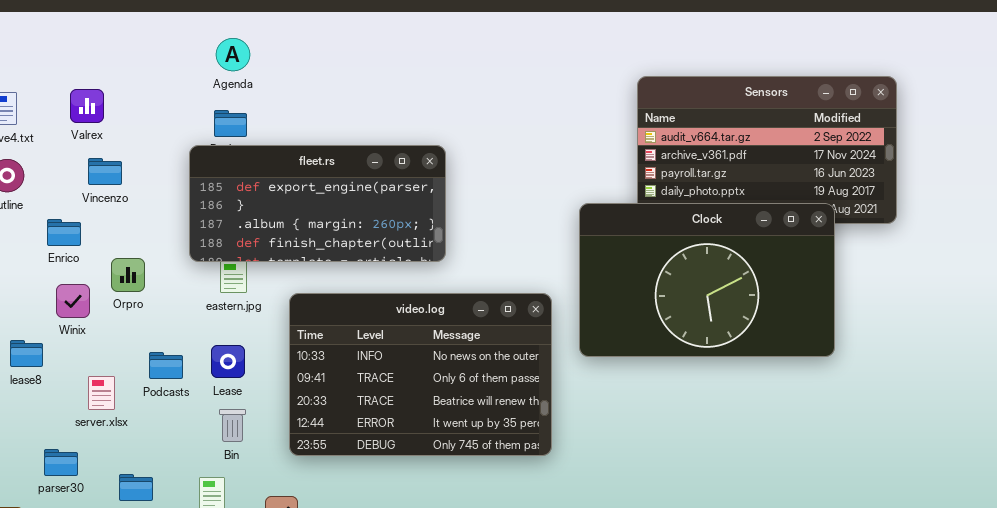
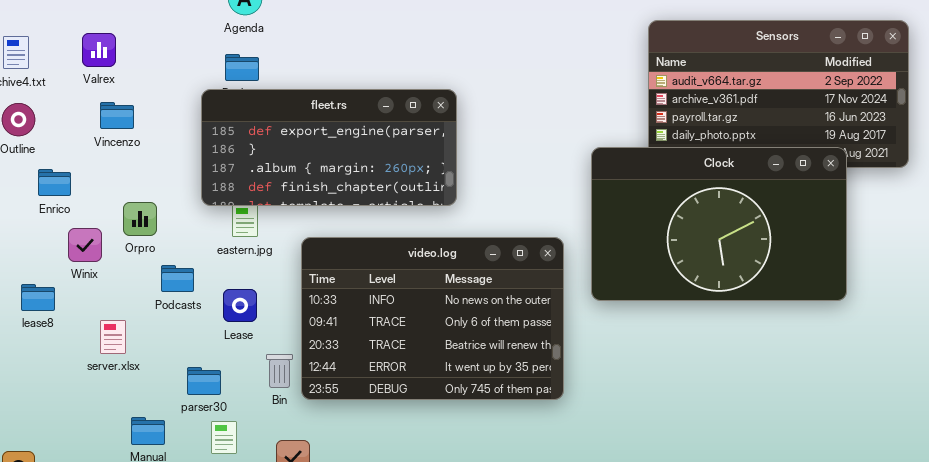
Enrico: [47,219,81,246] -> [38,169,71,196], moved
Podcasts: [149,352,183,379] -> [161,265,194,292], moved
Bin: [219,409,246,442] -> [266,354,293,388], moved
parser30: [44,449,78,476] -> [187,367,221,395], moved

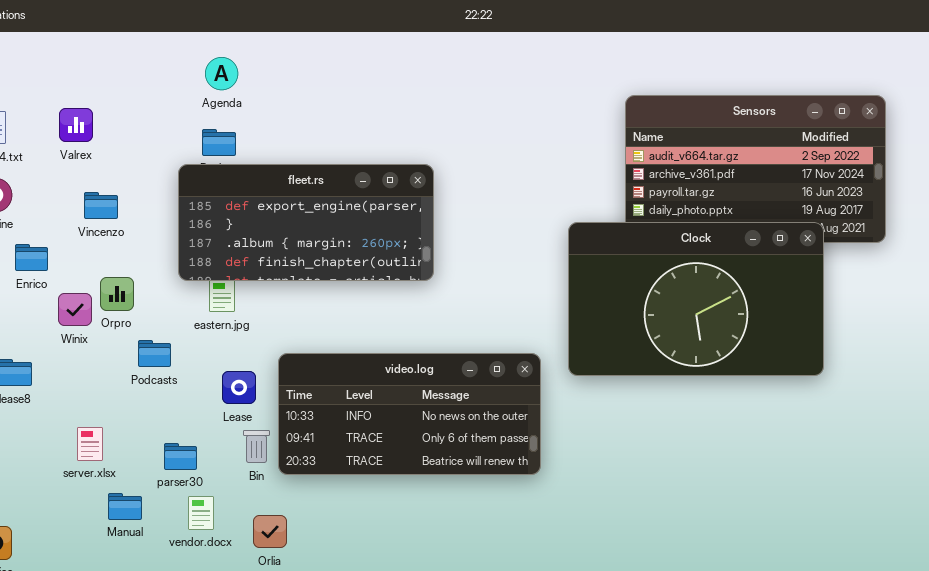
Vincenzo: [100,102,134,129] -> [84,192,118,219], moved
Winix: [68,228,102,262] -> [58,293,92,326], moved
video.log: [301,237,564,400] -> [278,353,541,475], resized
Lease: [223,289,257,322] -> [222,371,256,404], moved
server.xlsx: [100,320,126,354] -> [77,427,103,461], moved

